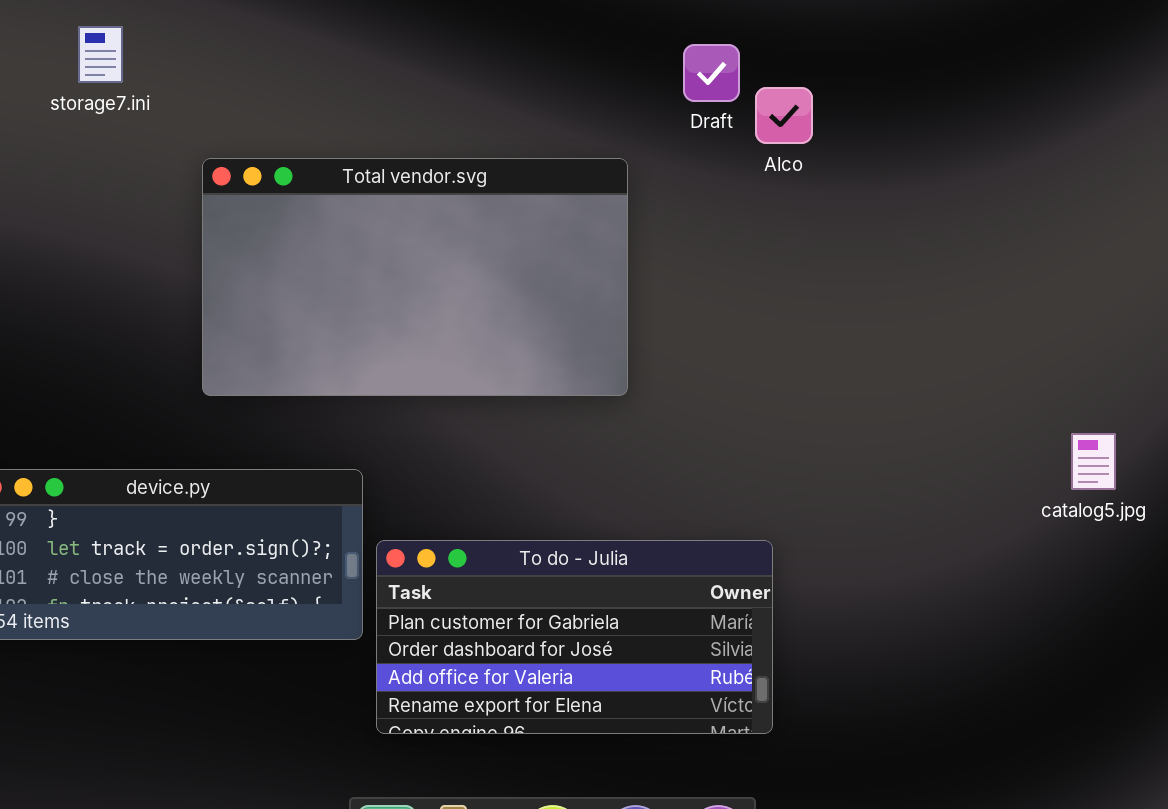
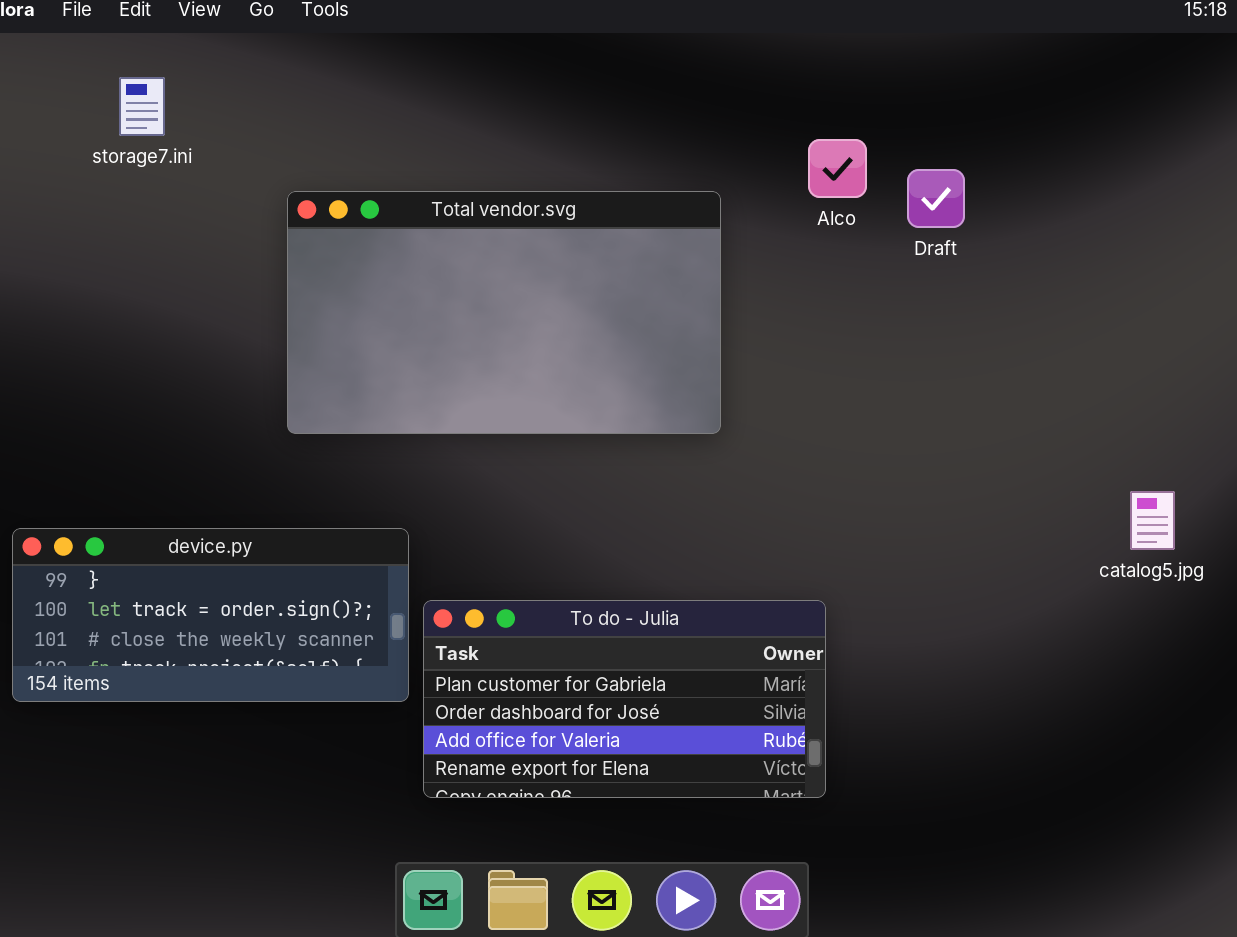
Draft: [683,44,740,102] -> [907,169,965,228], moved
Total vendor.svg: [202,158,628,396] -> [287,191,721,434], moved

